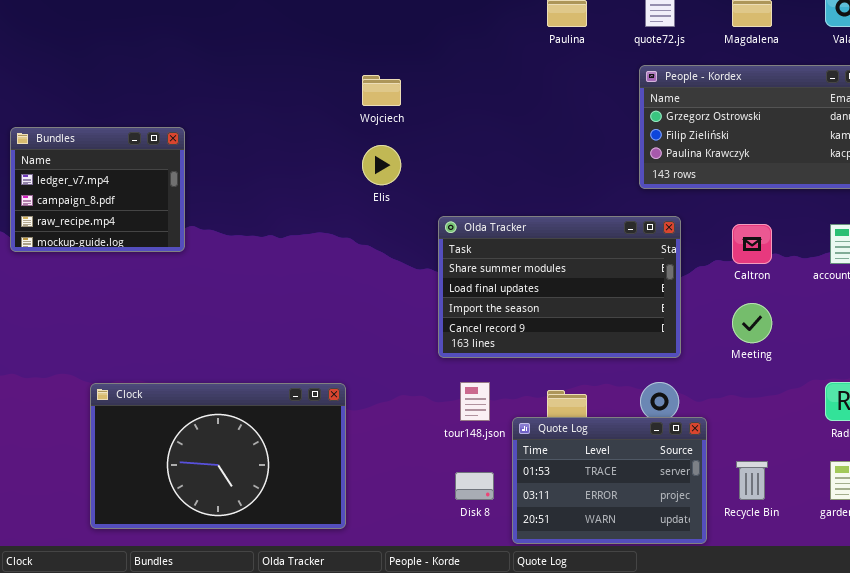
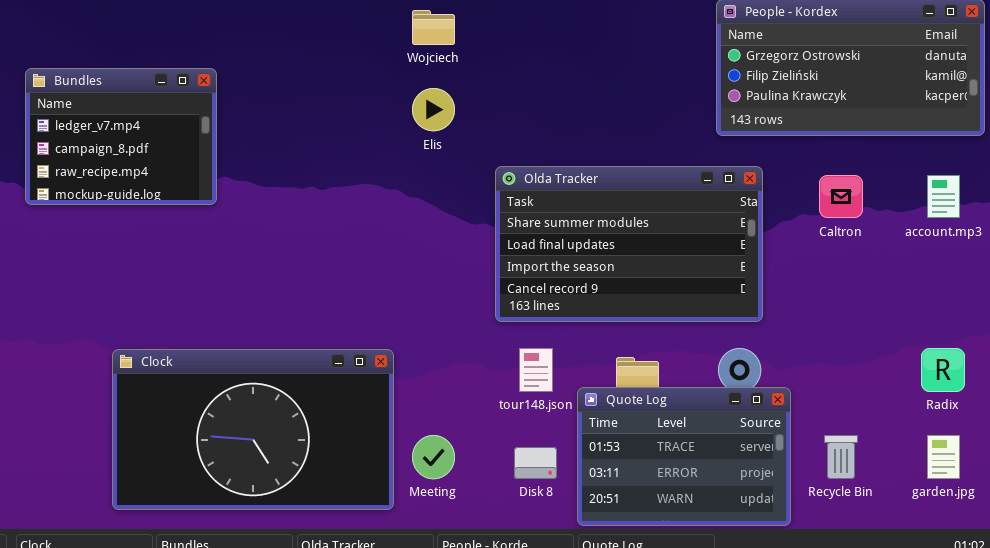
Meeting: [732,303,772,343] -> [412,435,455,479], moved

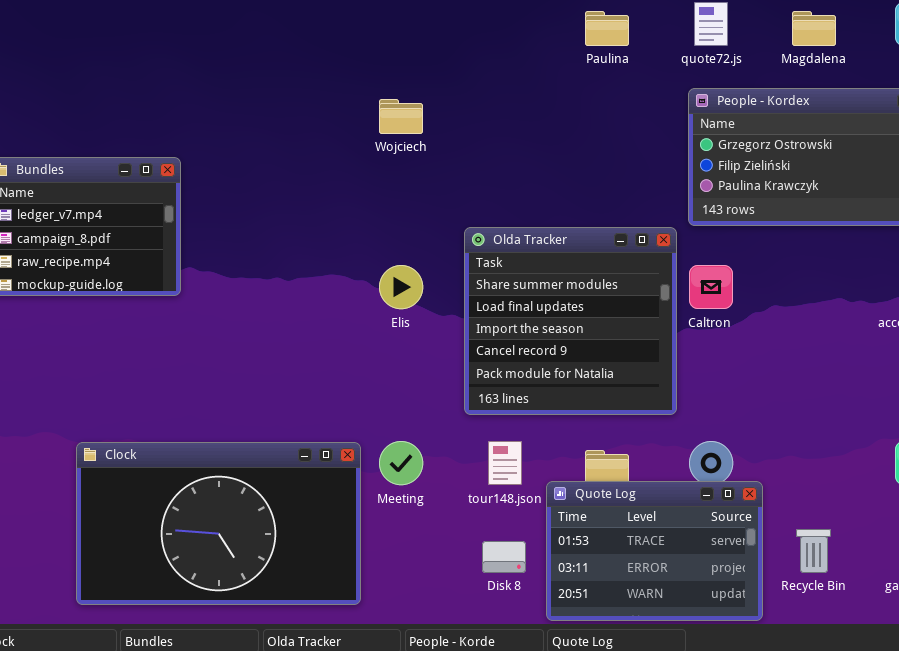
Elis: [412,88,455,131] -> [379,265,423,309], moved
Olda Tracker: [495,166,763,322] -> [464,227,677,415], resized
Caltron: [819,175,863,218] -> [689,265,733,309], moved
Meeting: [412,435,455,479] -> [379,441,423,485], moved

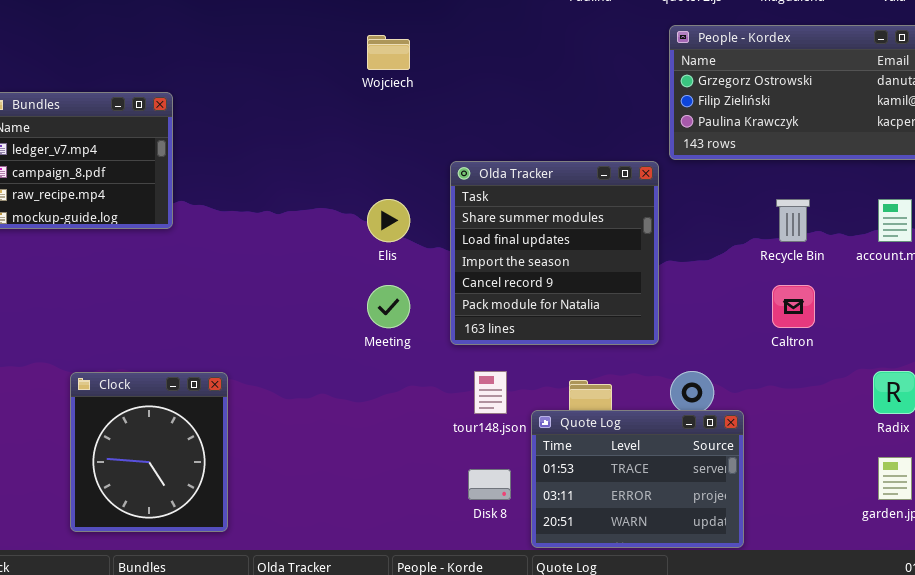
Caltron: [689,265,733,309] -> [772,285,815,328], moved
Meeting: [379,441,423,485] -> [367,285,410,328], moved
Clock: [76,442,361,605] -> [70,372,228,532], resized
Recycle Bin: [796,529,831,573] -> [776,199,810,242], moved

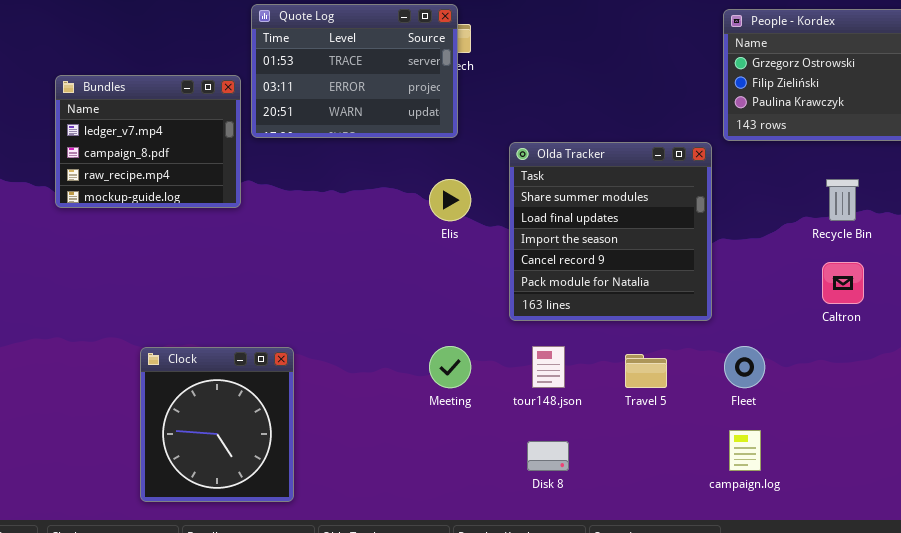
Meeting: [367,285,410,328] -> [429,346,471,388], moved
Quote Log: [531,410,744,548] -> [251,4,458,138], moved

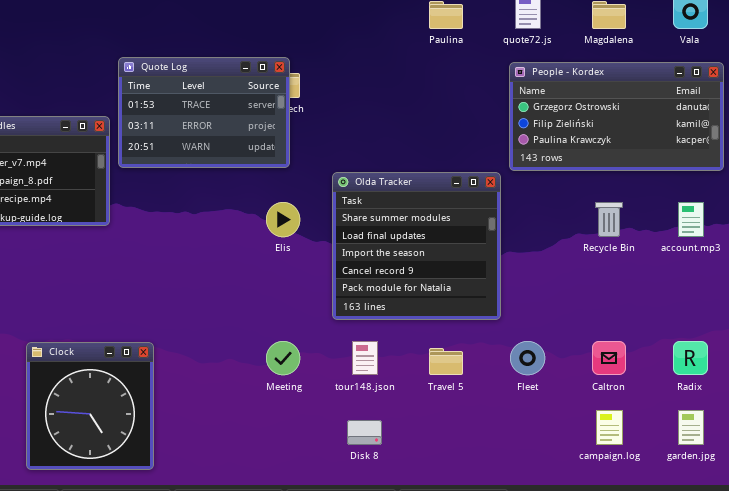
Caltron: [822,262,864,304] -> [592,341,626,375], moved
campaign.log: [729,430,761,471] -> [596,410,623,445], moved

